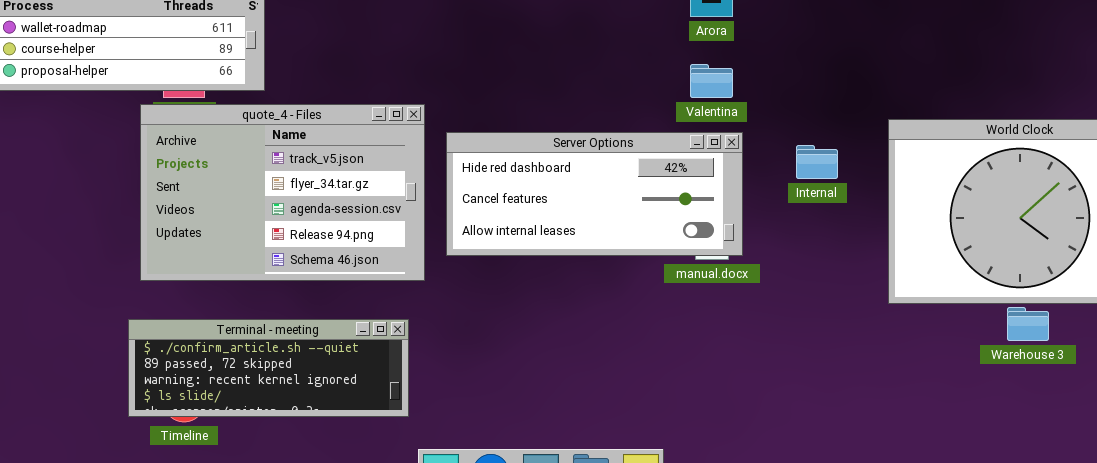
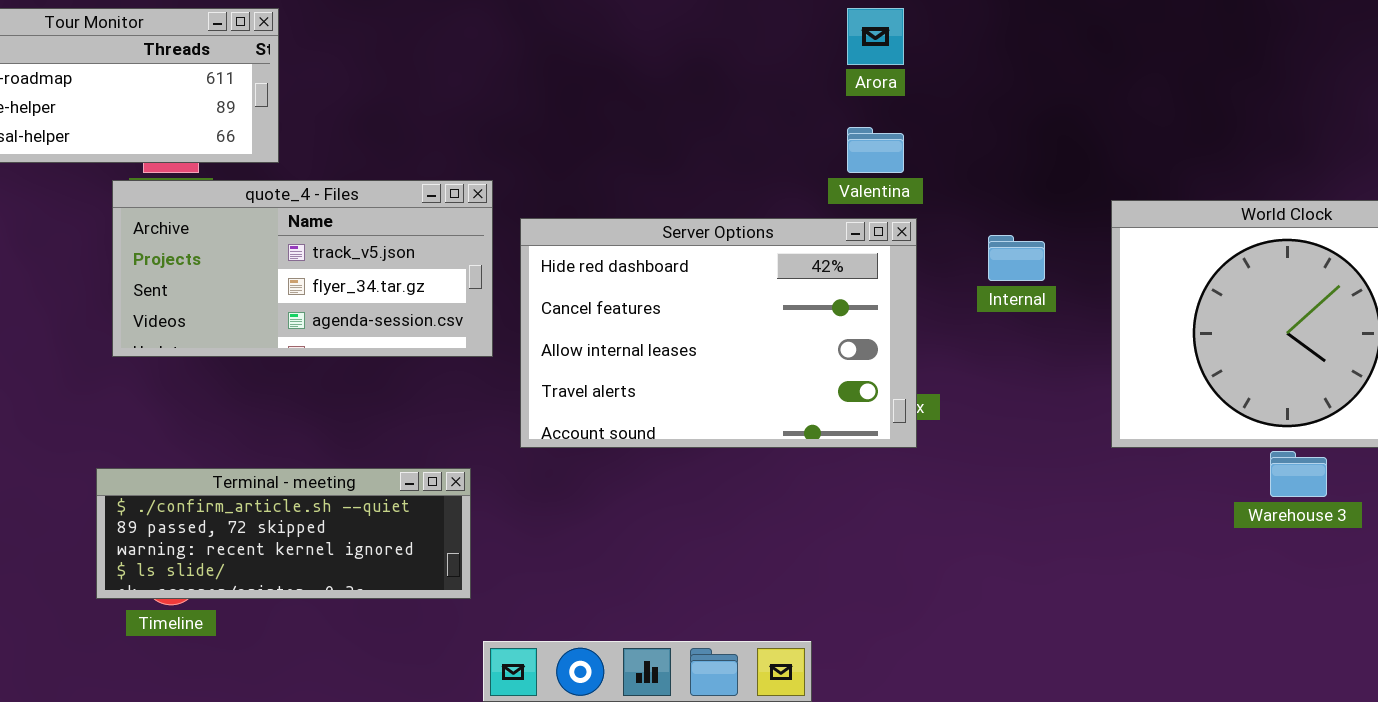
quote_4 - Files: [140,104,425,281] -> [112,180,493,357], resized
Server Options: [446,132,743,256] -> [520,218,917,448], resized

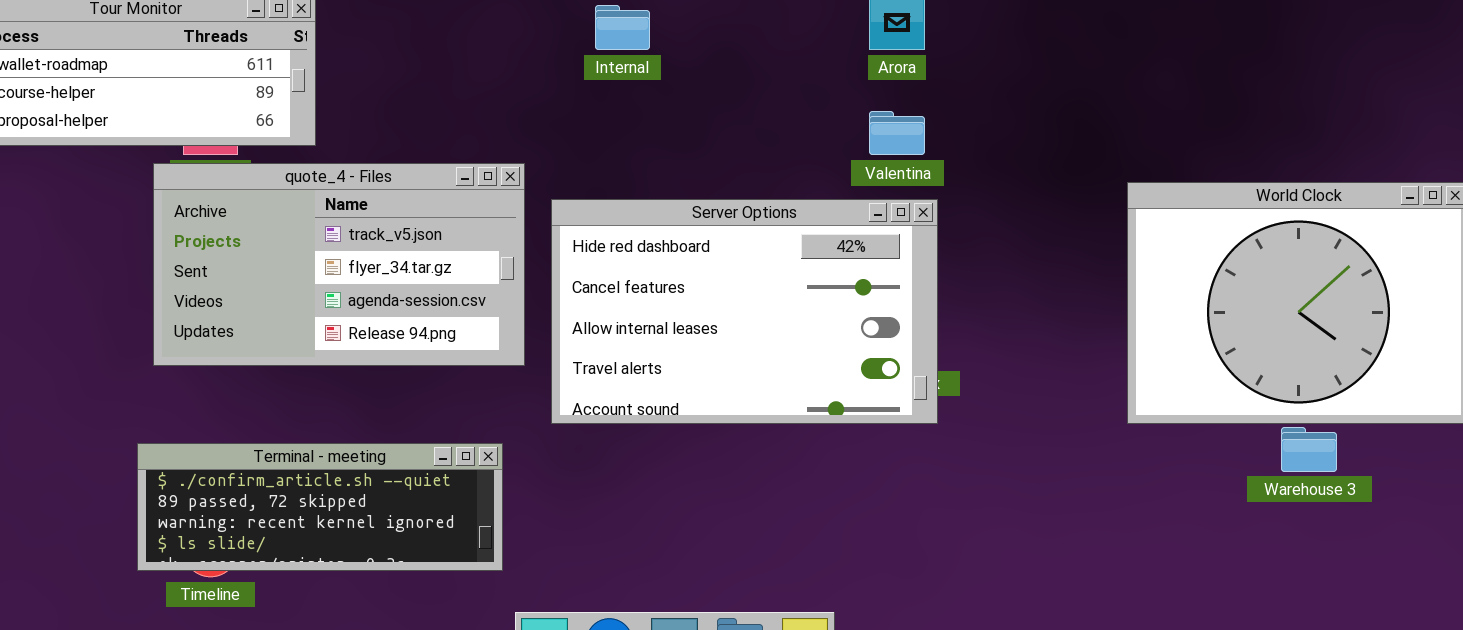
quote_4 - Files: [112,180,493,357] -> [153,163,525,366], resized
Internal: [988,235,1045,281] -> [595,5,650,50], moved

